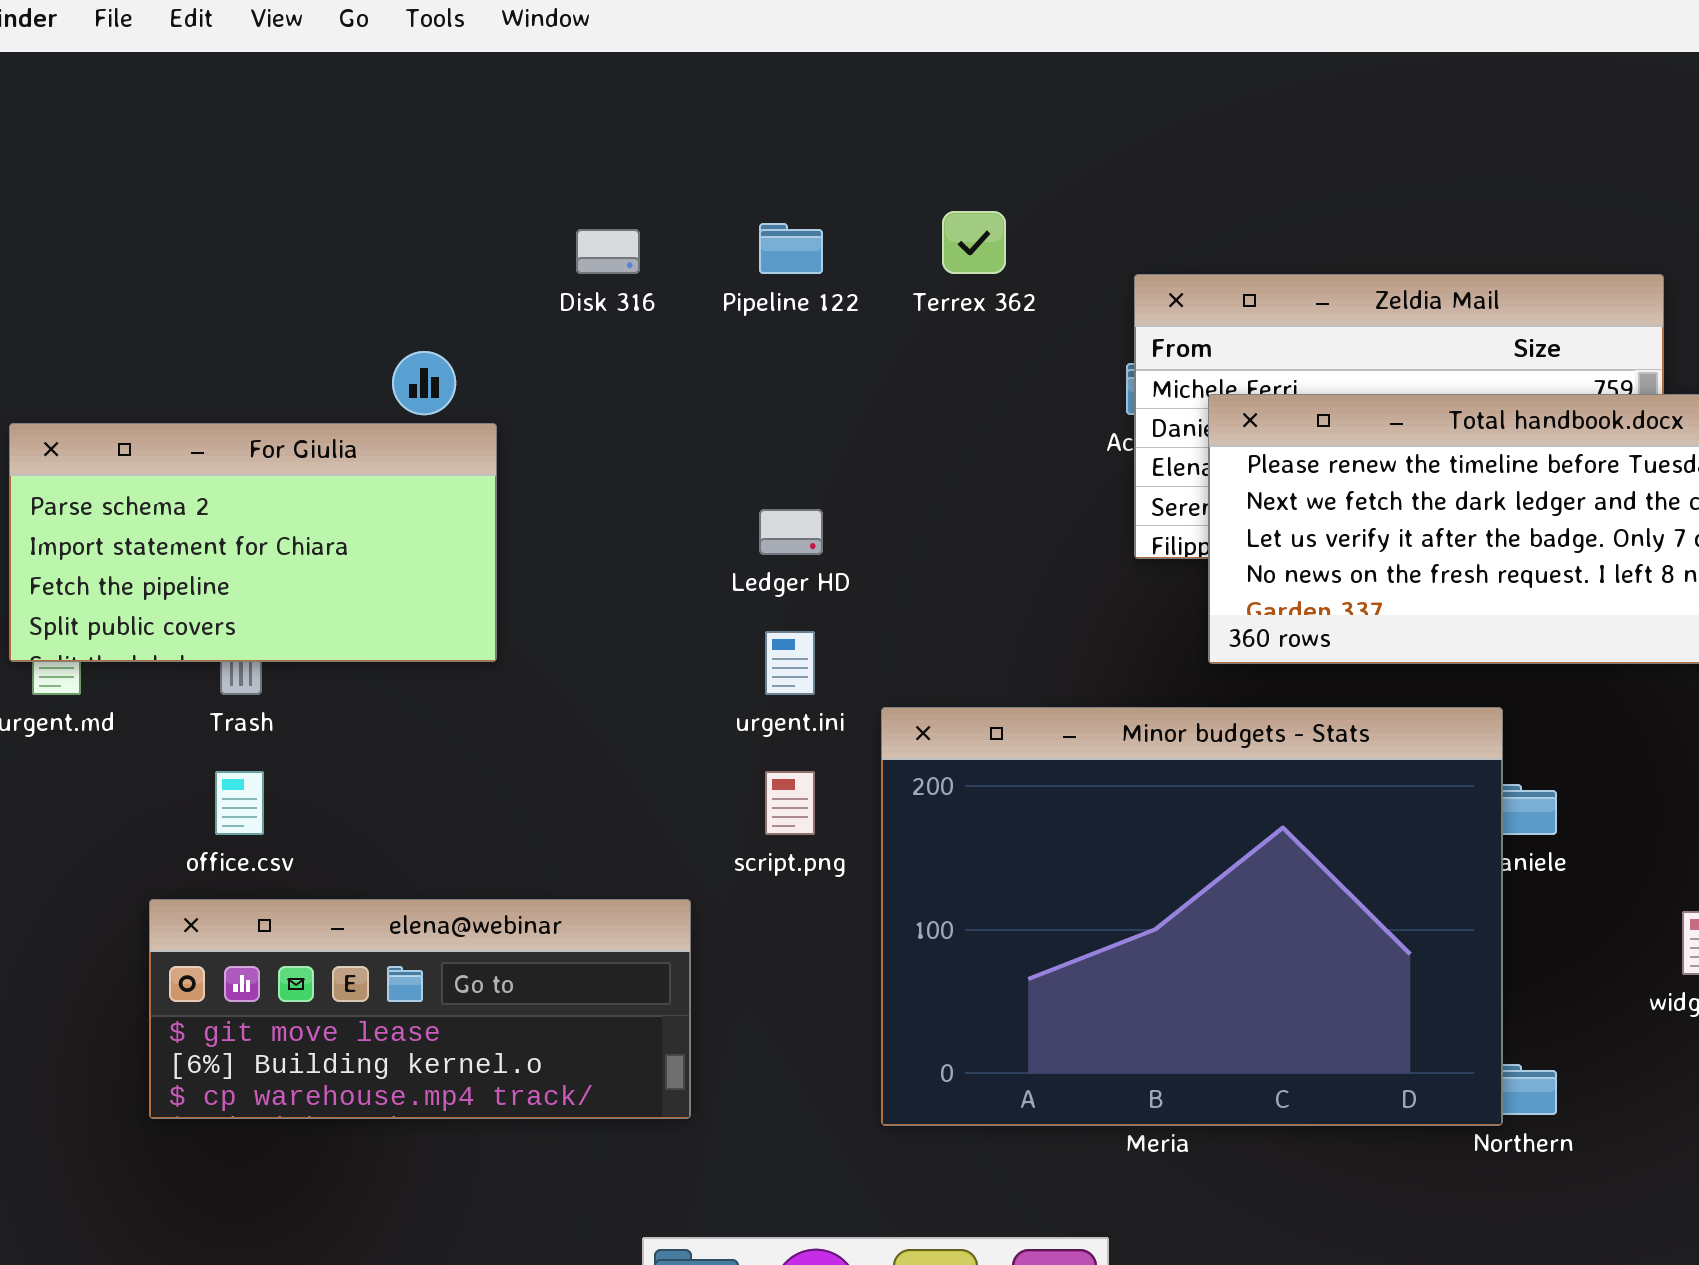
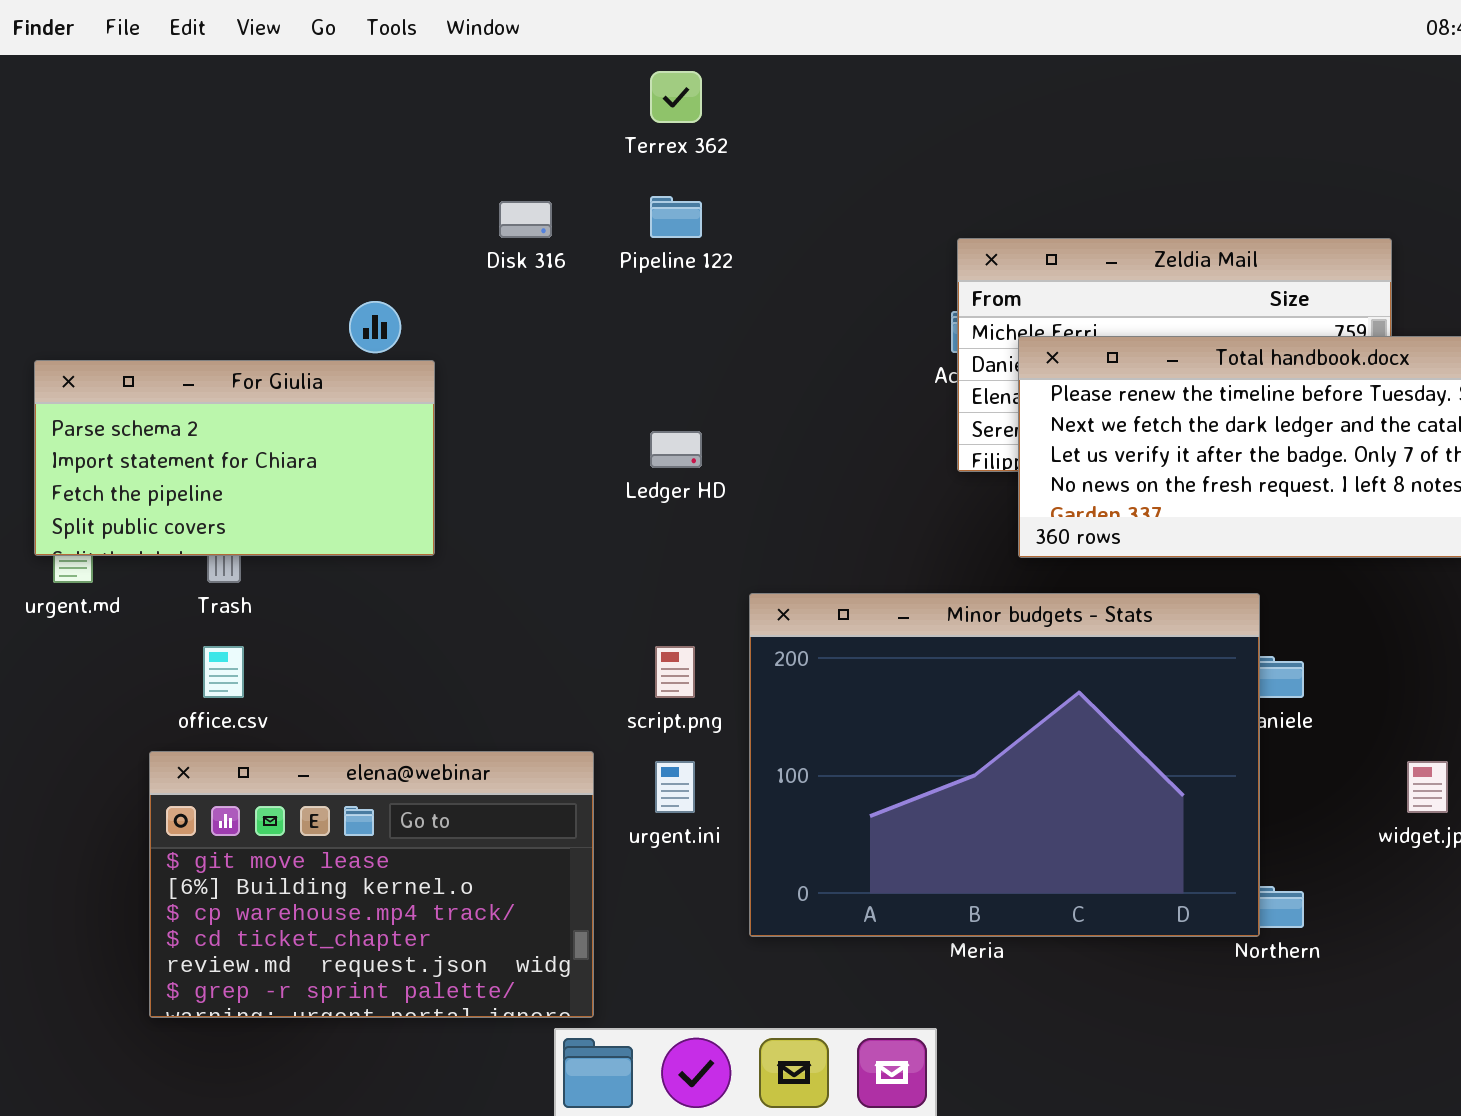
Terrex 362: [942,211,1006,274] -> [650,71,702,123], moved
urgent.ini: [765,631,815,695] -> [655,761,695,813], moved
elena@webinar: [149,899,691,1119] -> [149,751,594,1018], resized

